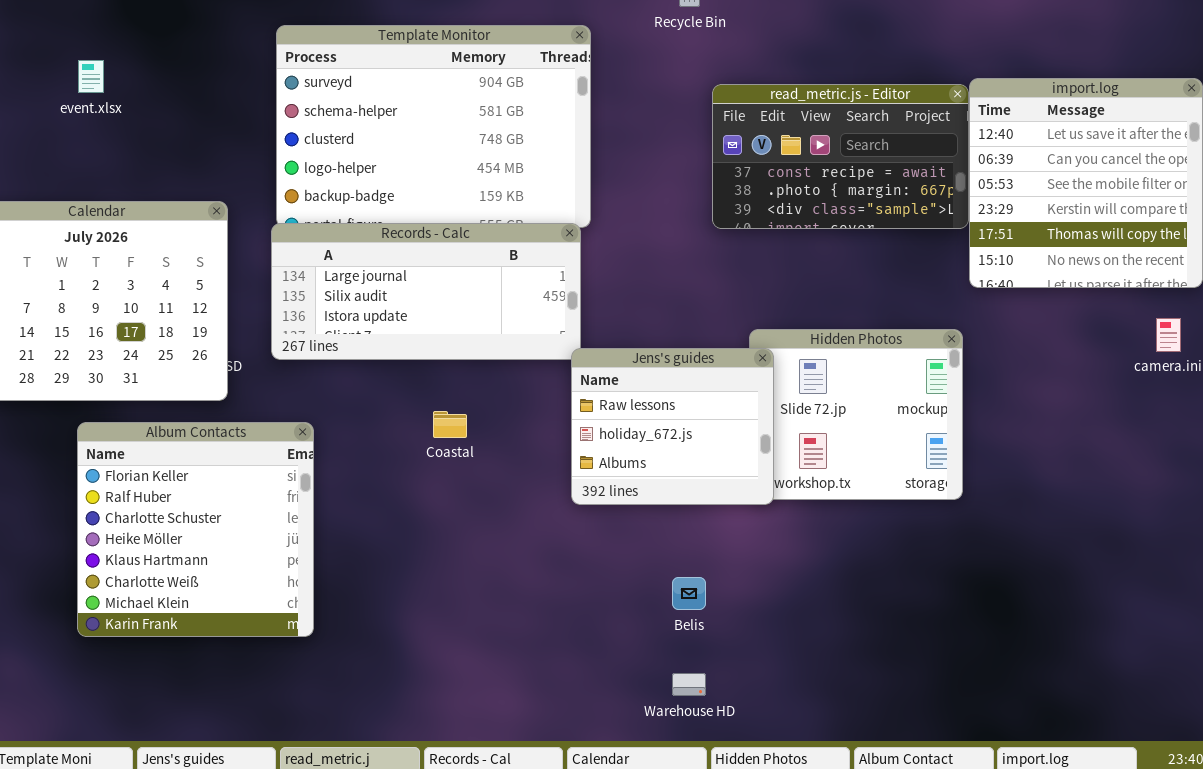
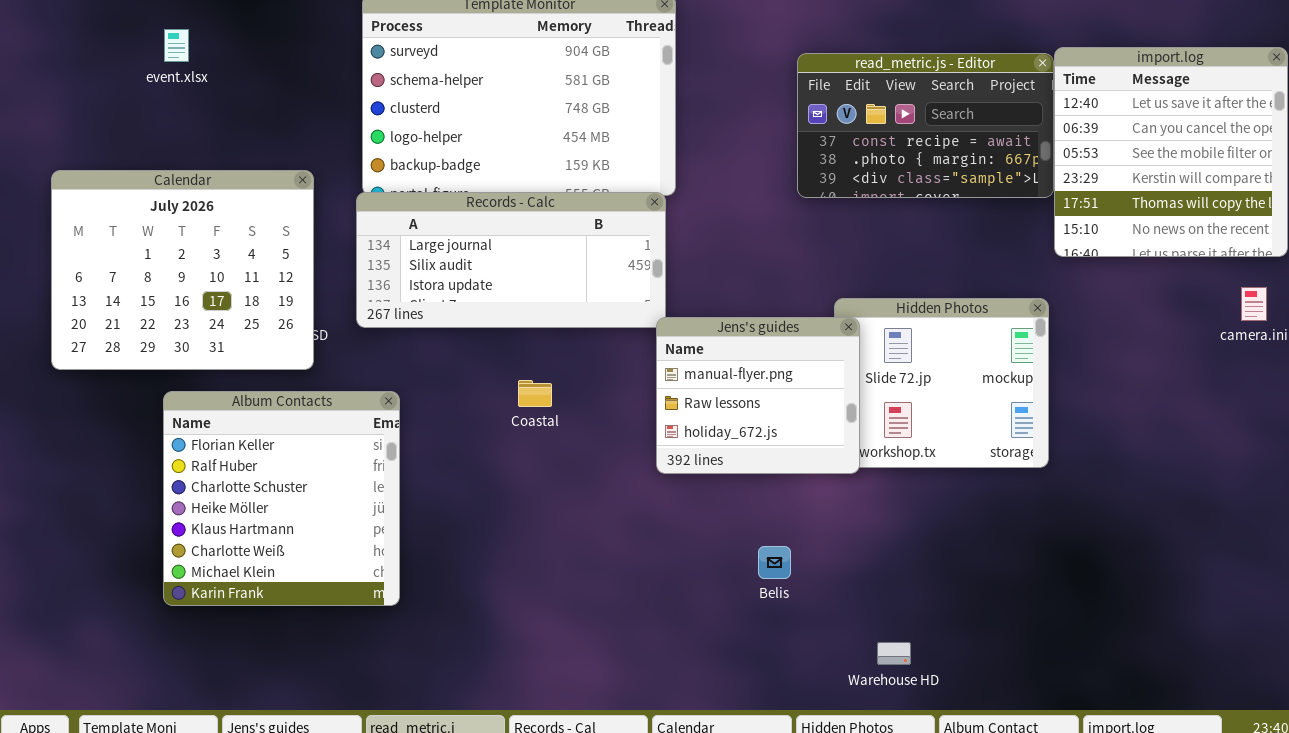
Jens's guides: [571,348,774,505] -> [656,317,860,474], scrolled up 1 row
Warehouse HD: [672,673,706,696] -> [877,642,911,665], moved

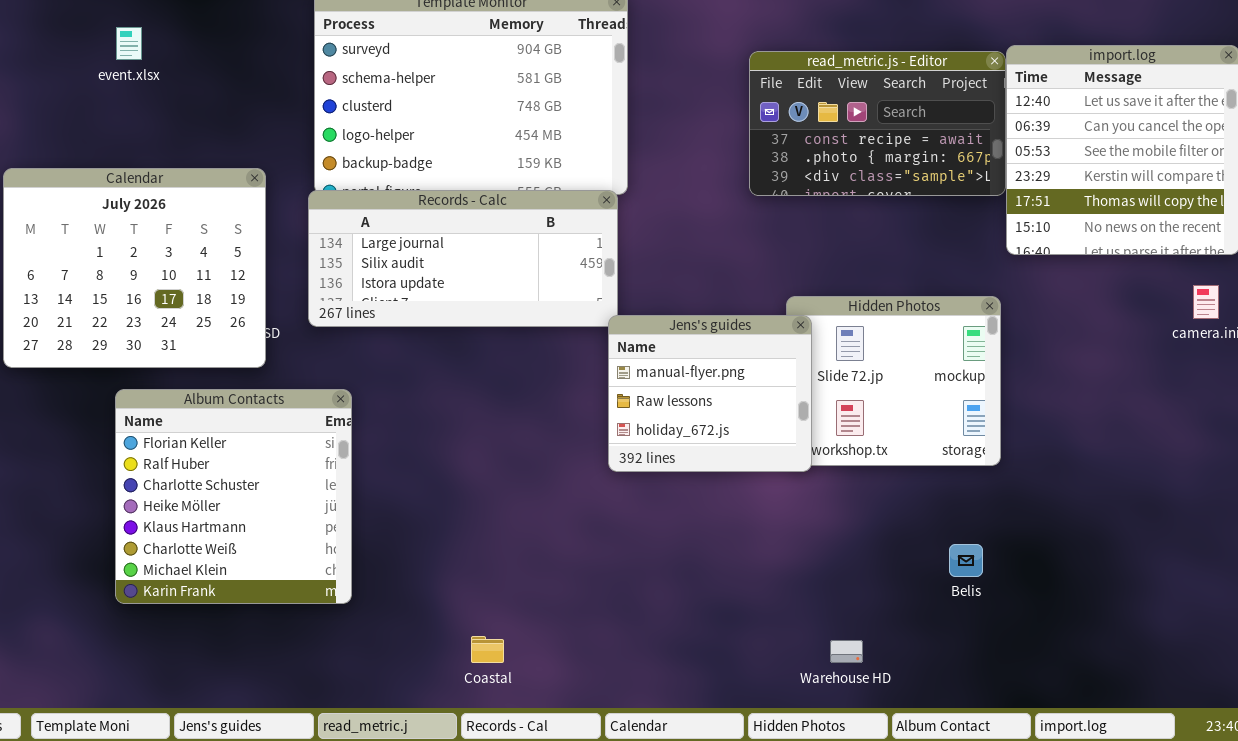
Coastal: [518,380,552,407] -> [471,636,504,663], moved
Belis: [758,546,791,579] -> [949,544,983,577], moved

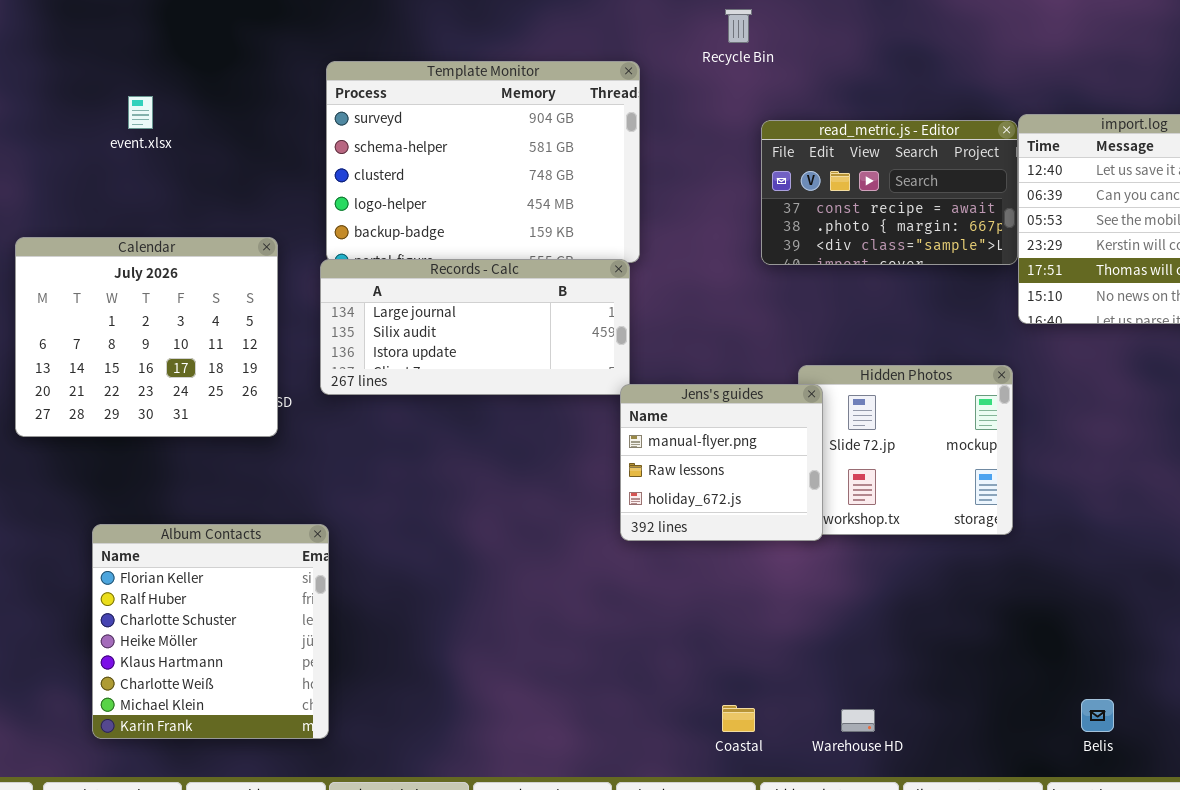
Album Contacts: [115,389,352,604] -> [92,524,329,739], moved
Belis: [949,544,983,577] -> [1081,699,1114,732], moved
Coastal: [471,636,504,663] -> [722,705,755,732], moved

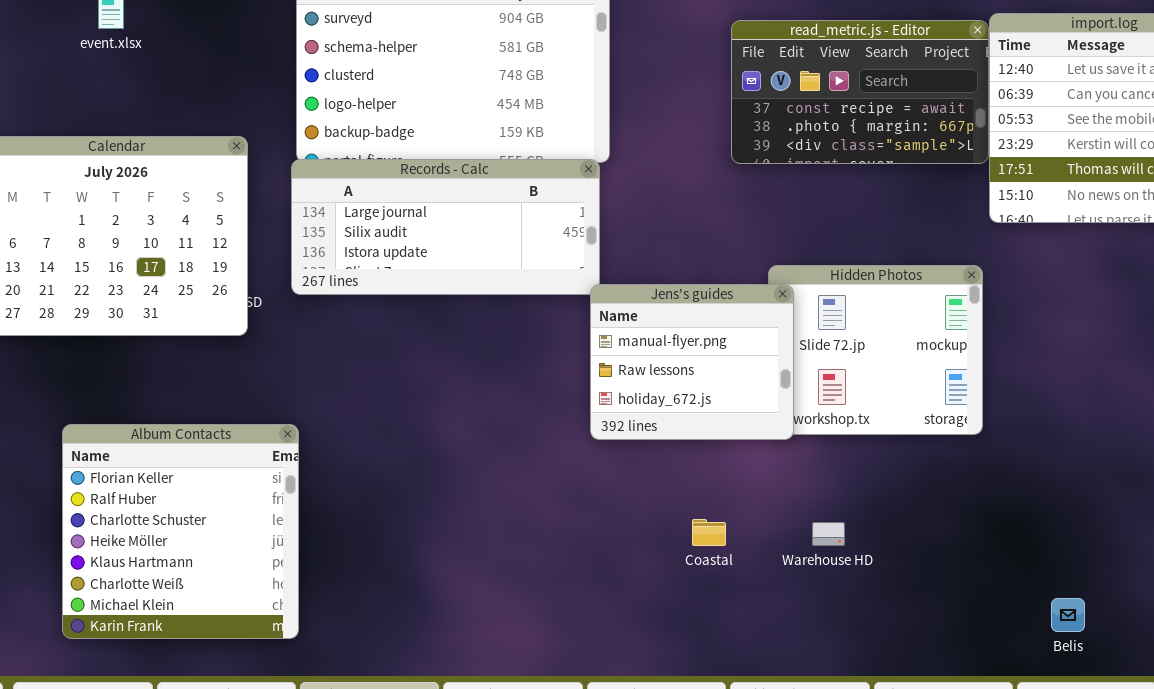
Coastal: [722,705,755,732] -> [692,519,726,546], moved
Warehouse HD: [841,709,875,732] -> [812,522,845,546], moved

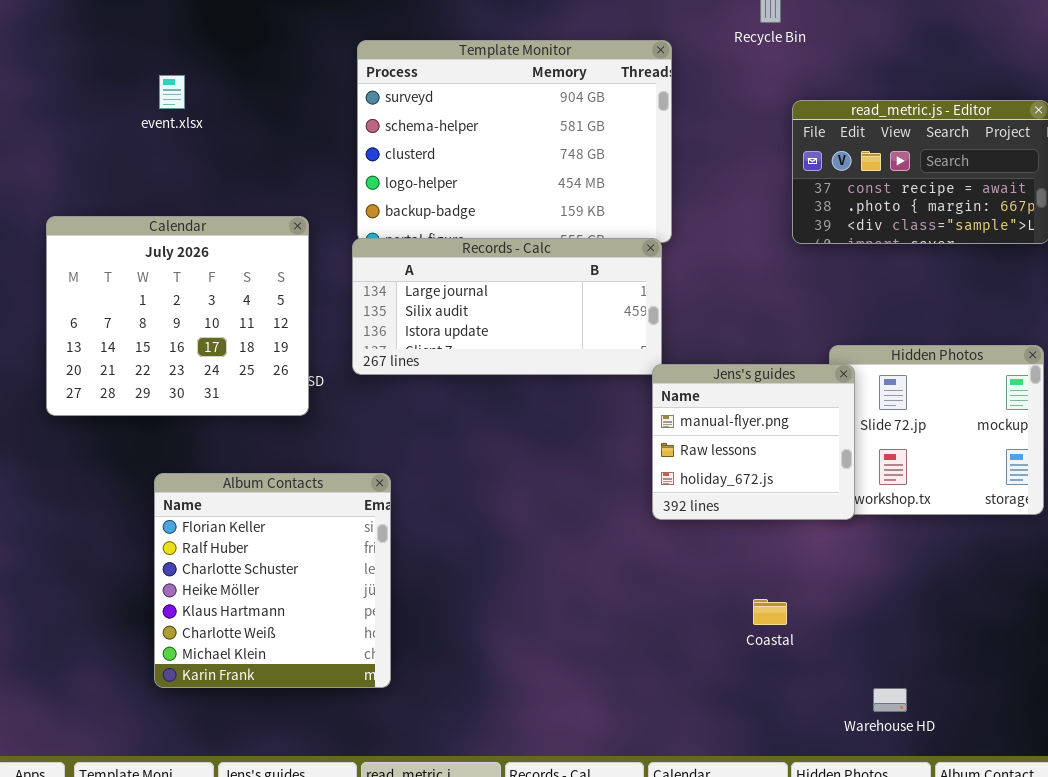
Album Contacts: [62,424,299,639] -> [154,473,391,688], moved
Warehouse HD: [812,522,845,546] -> [873,688,907,712], moved

